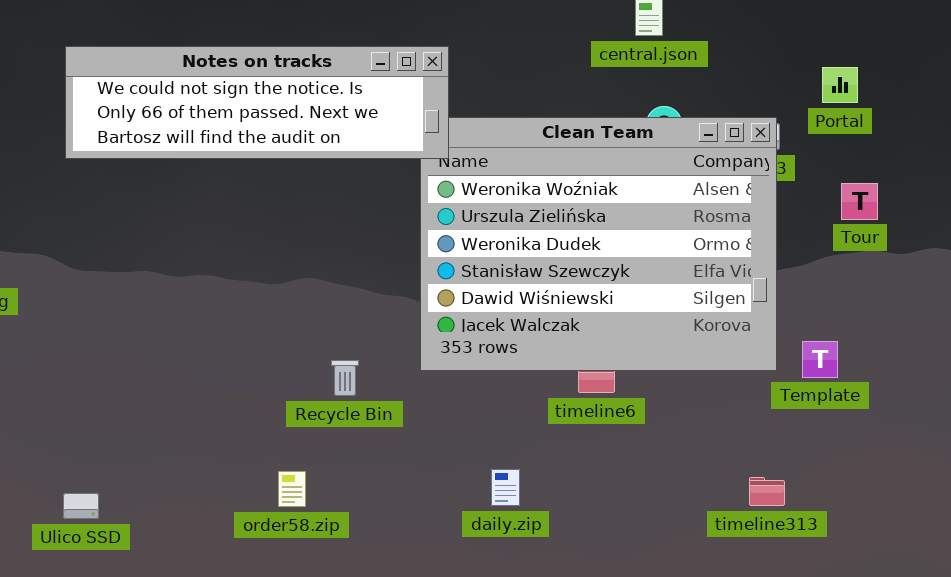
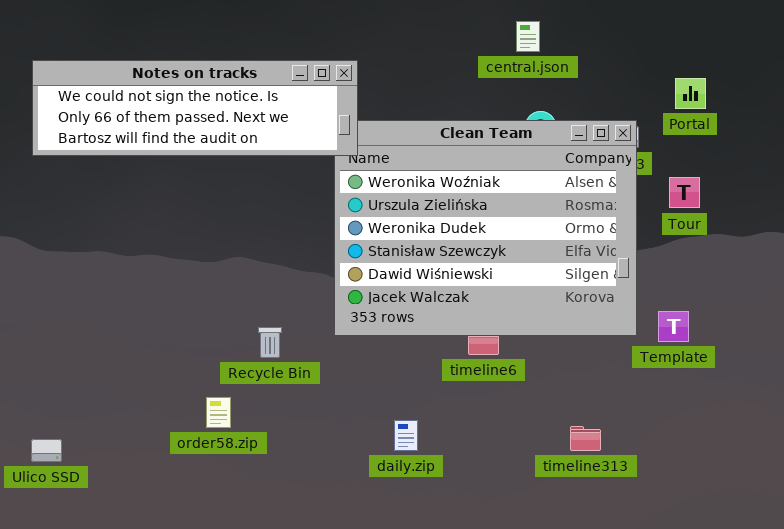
Tour: [841,183,878,220] -> [669,177,700,208], moved
order58.zip: [278,471,306,507] -> [206,397,231,428], moved
timeline313: [749,477,785,506] -> [570,426,601,451], moved

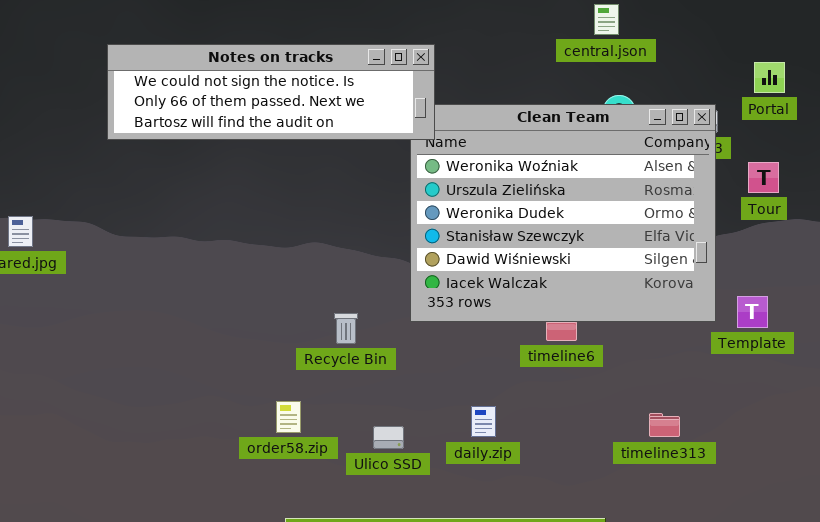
order58.zip: [206,397,231,428] -> [276,401,301,433], moved
Ulico SSD: [31,439,62,462] -> [373,426,404,449], moved

